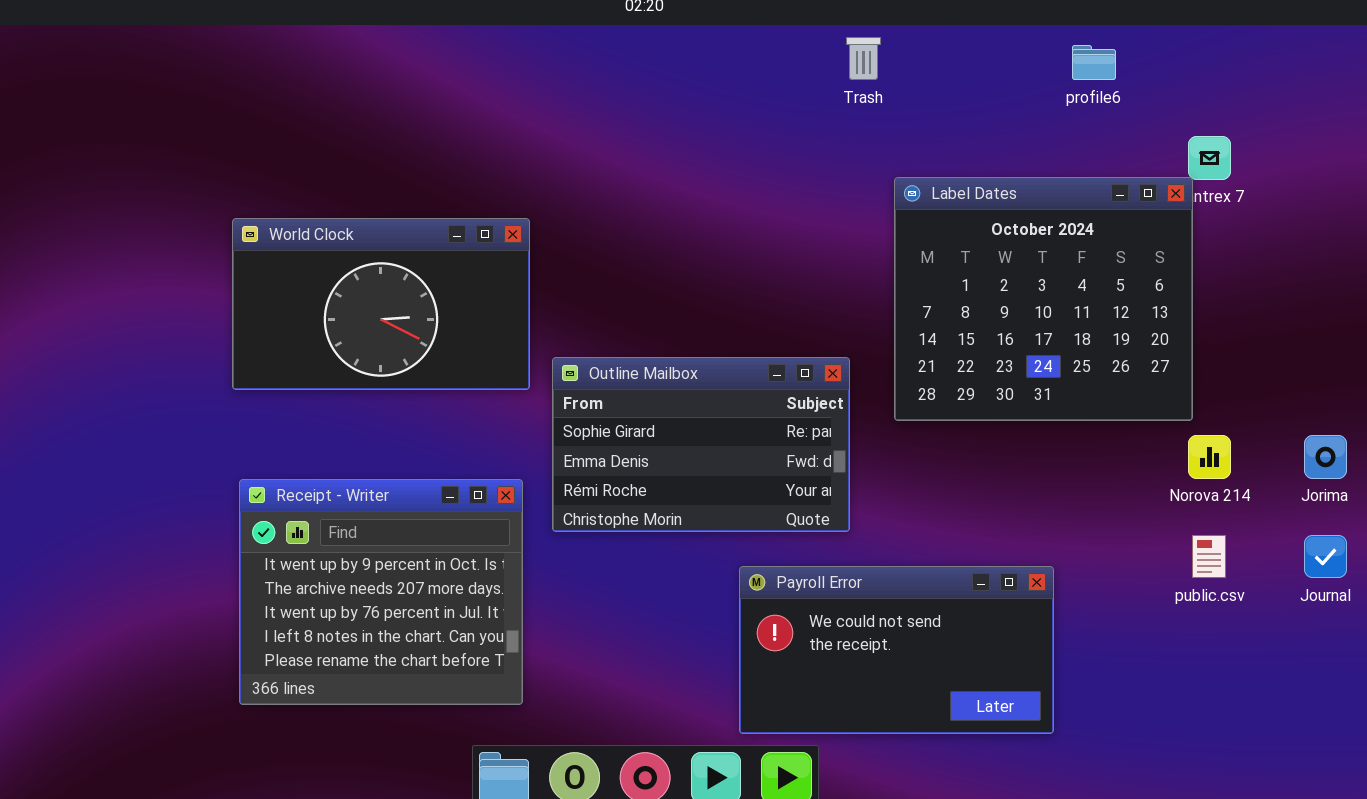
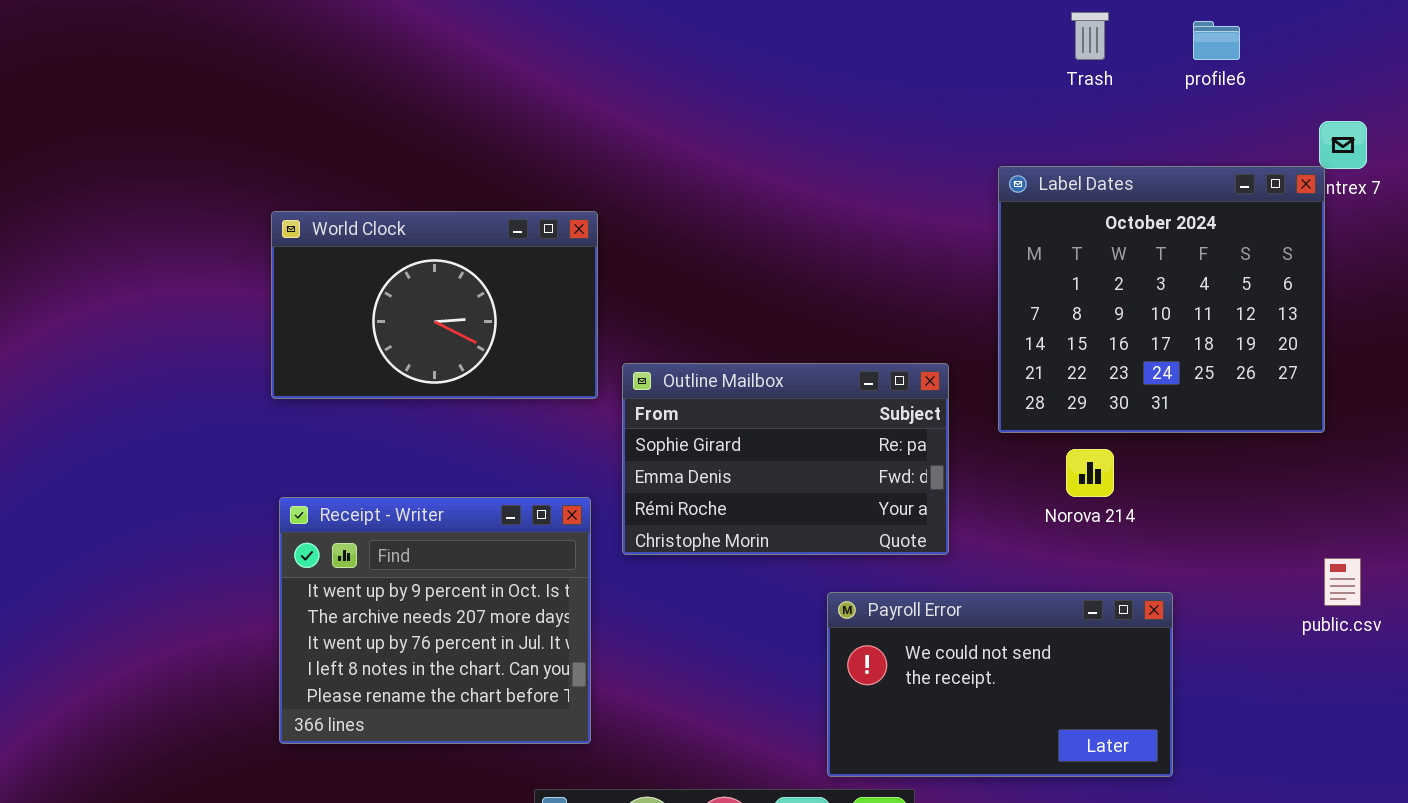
Trash: [846,37,881,80] -> [1071,12,1109,60], moved
Norova 214: [1188,435,1231,479] -> [1066,449,1114,497], moved

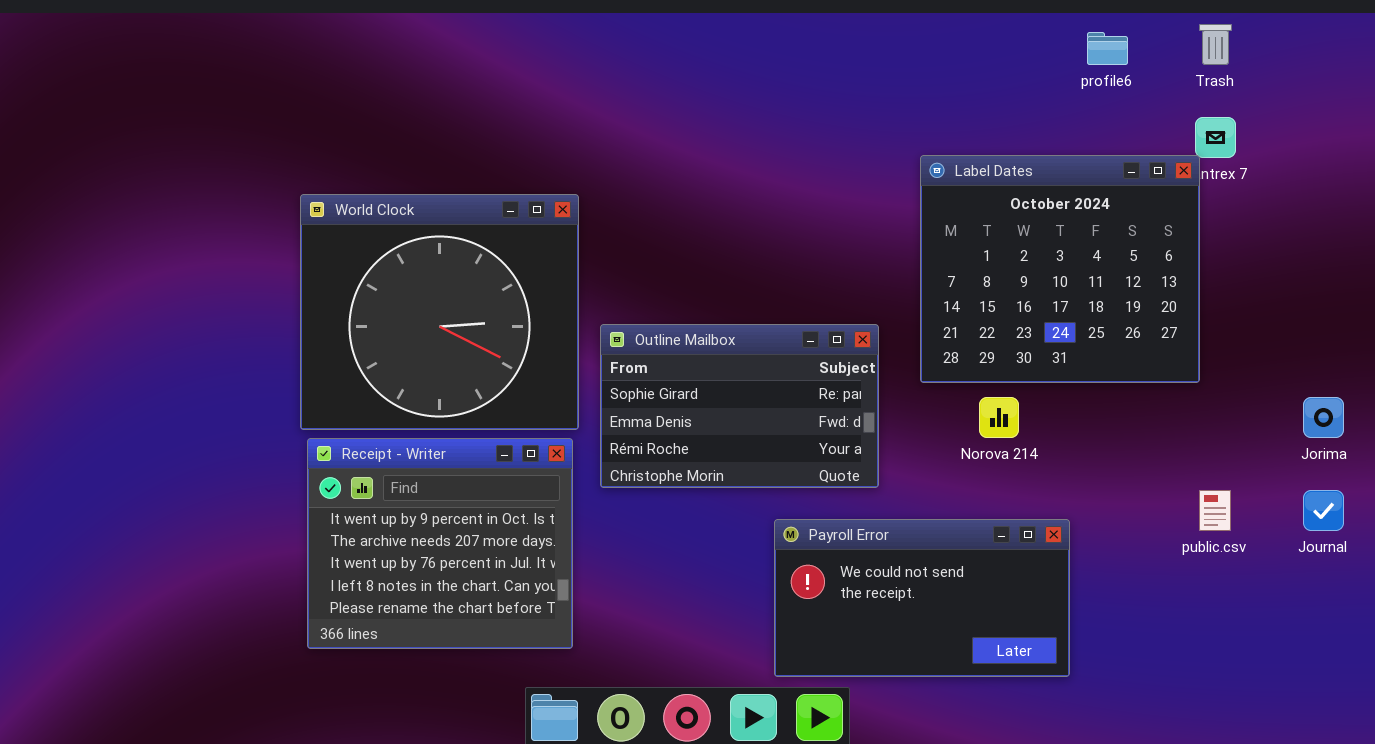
Trash: [1071,12,1109,60] -> [1199,24,1232,65], moved
World Clock: [271,211,598,399] -> [300,194,579,430], resized

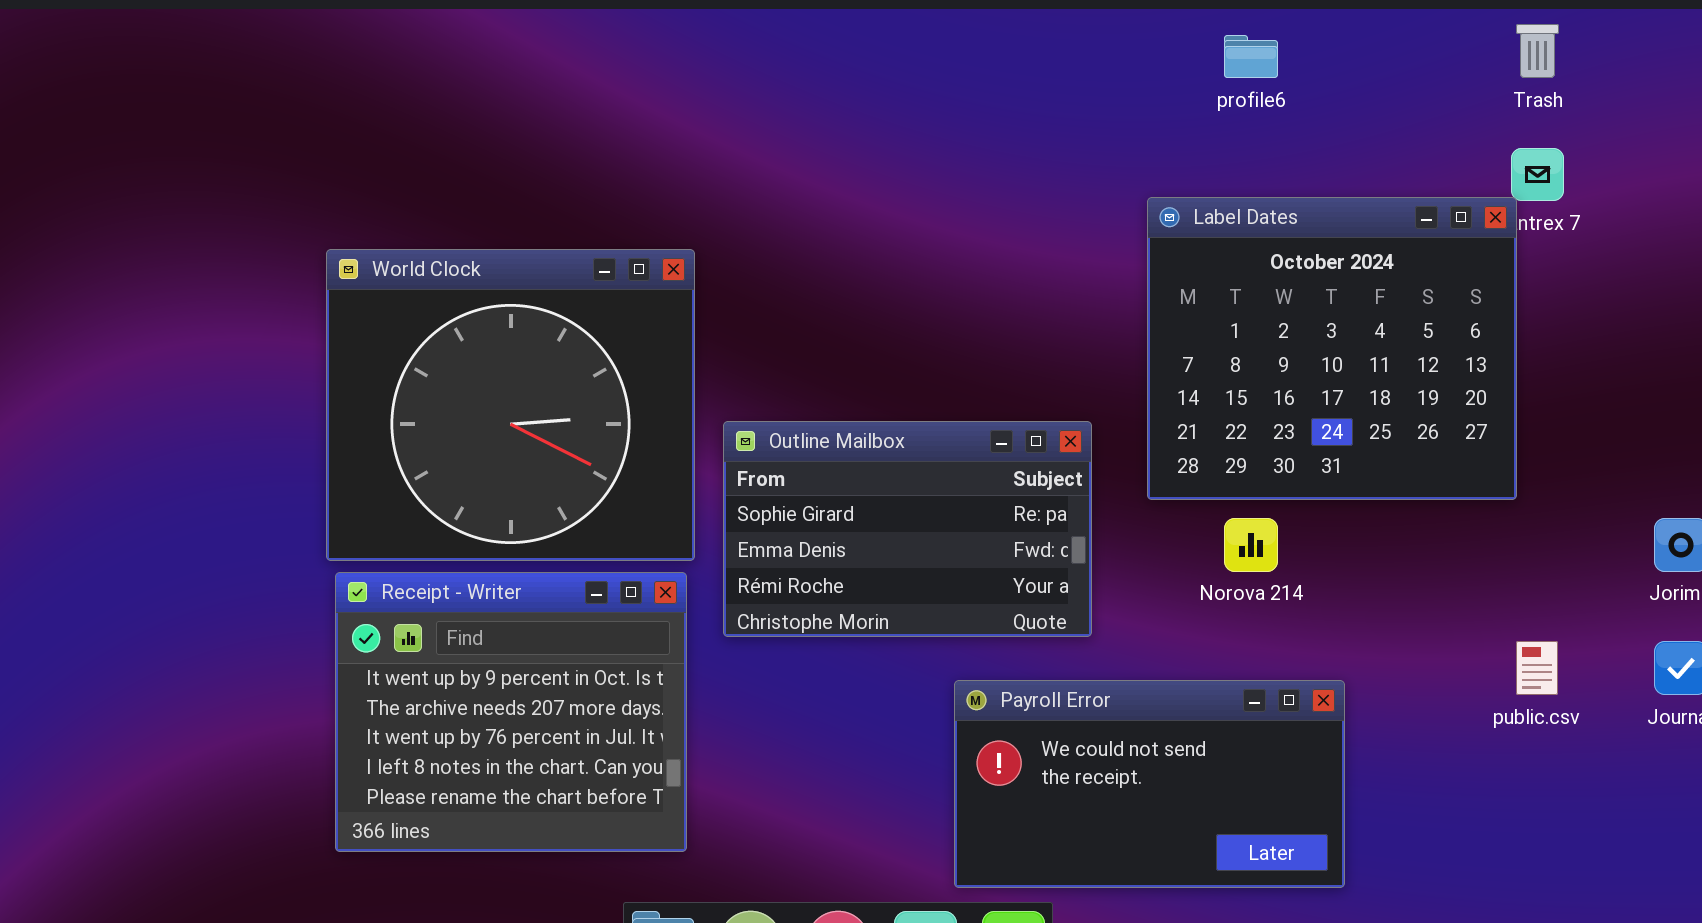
profile6: [1087,32,1128,65] -> [1224,35,1278,78], moved

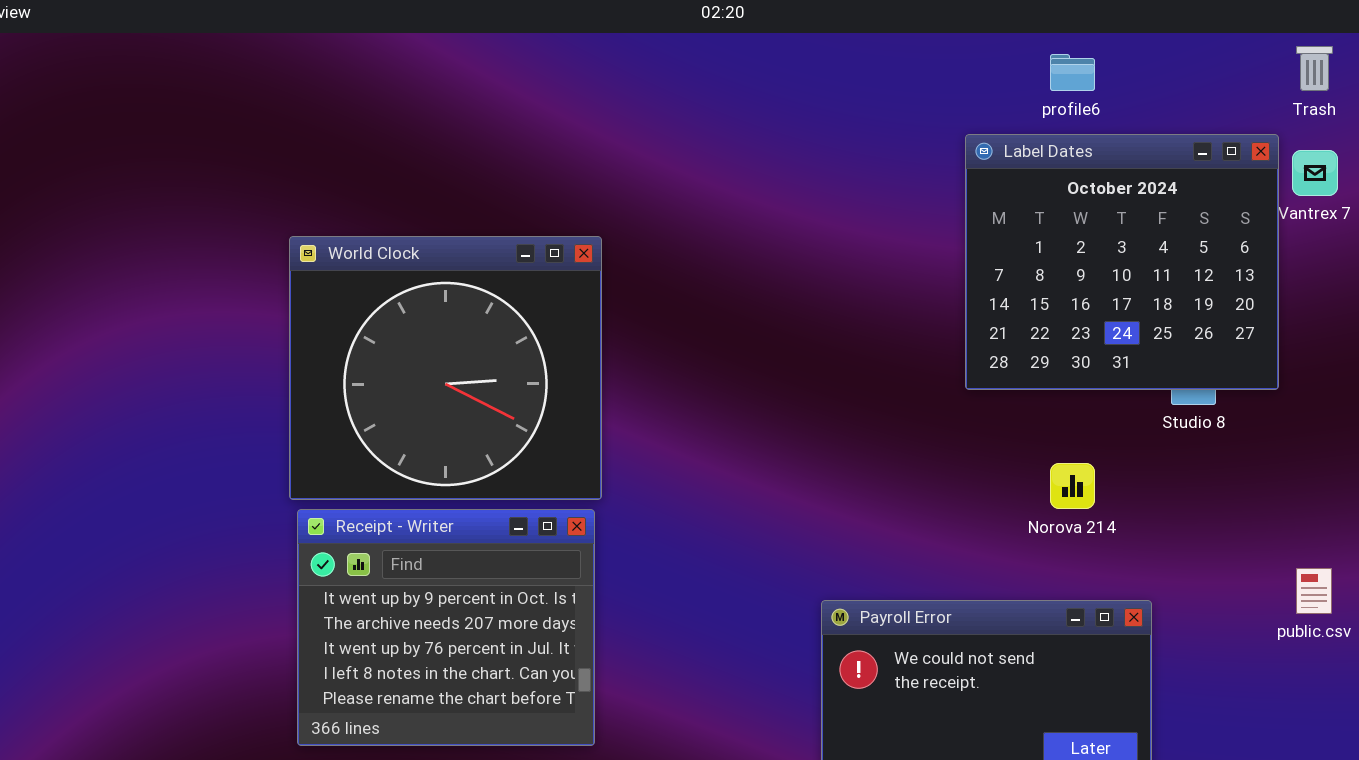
Label Dates: [1147,197,1517,500] -> [965,134,1279,390], moved
Outline Mailbox: [723,421,1092,637] -> none, closed

